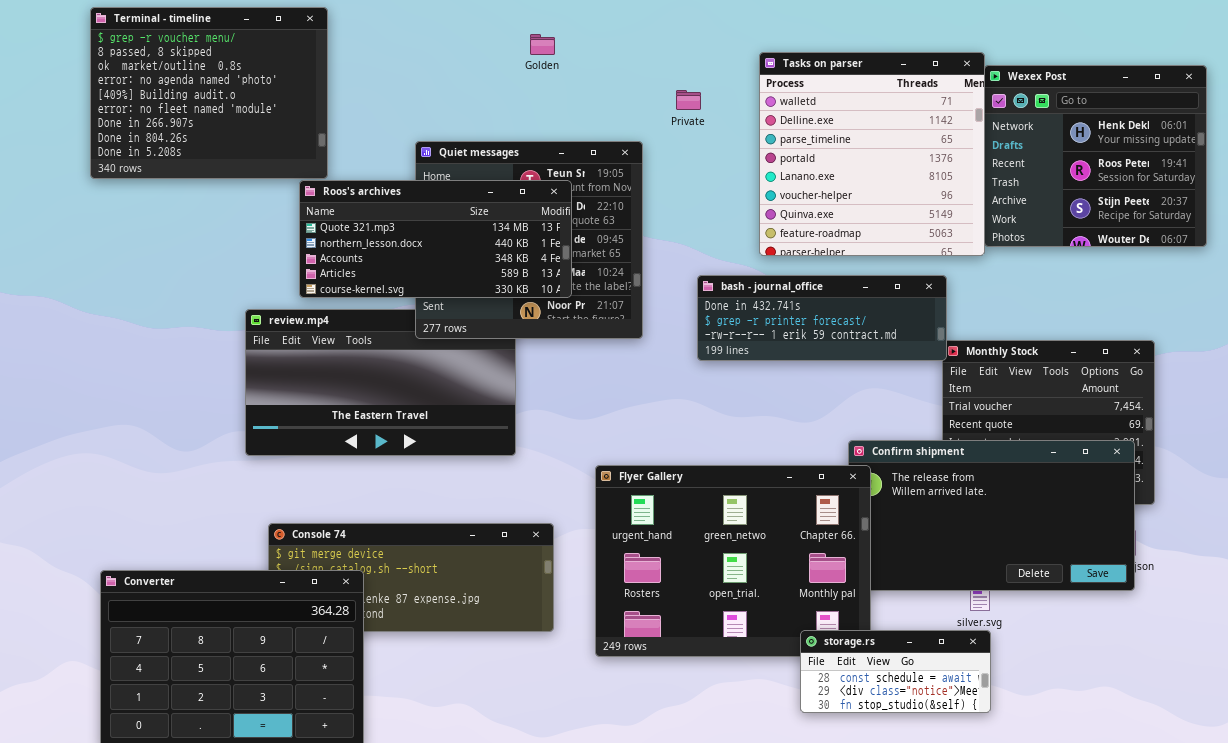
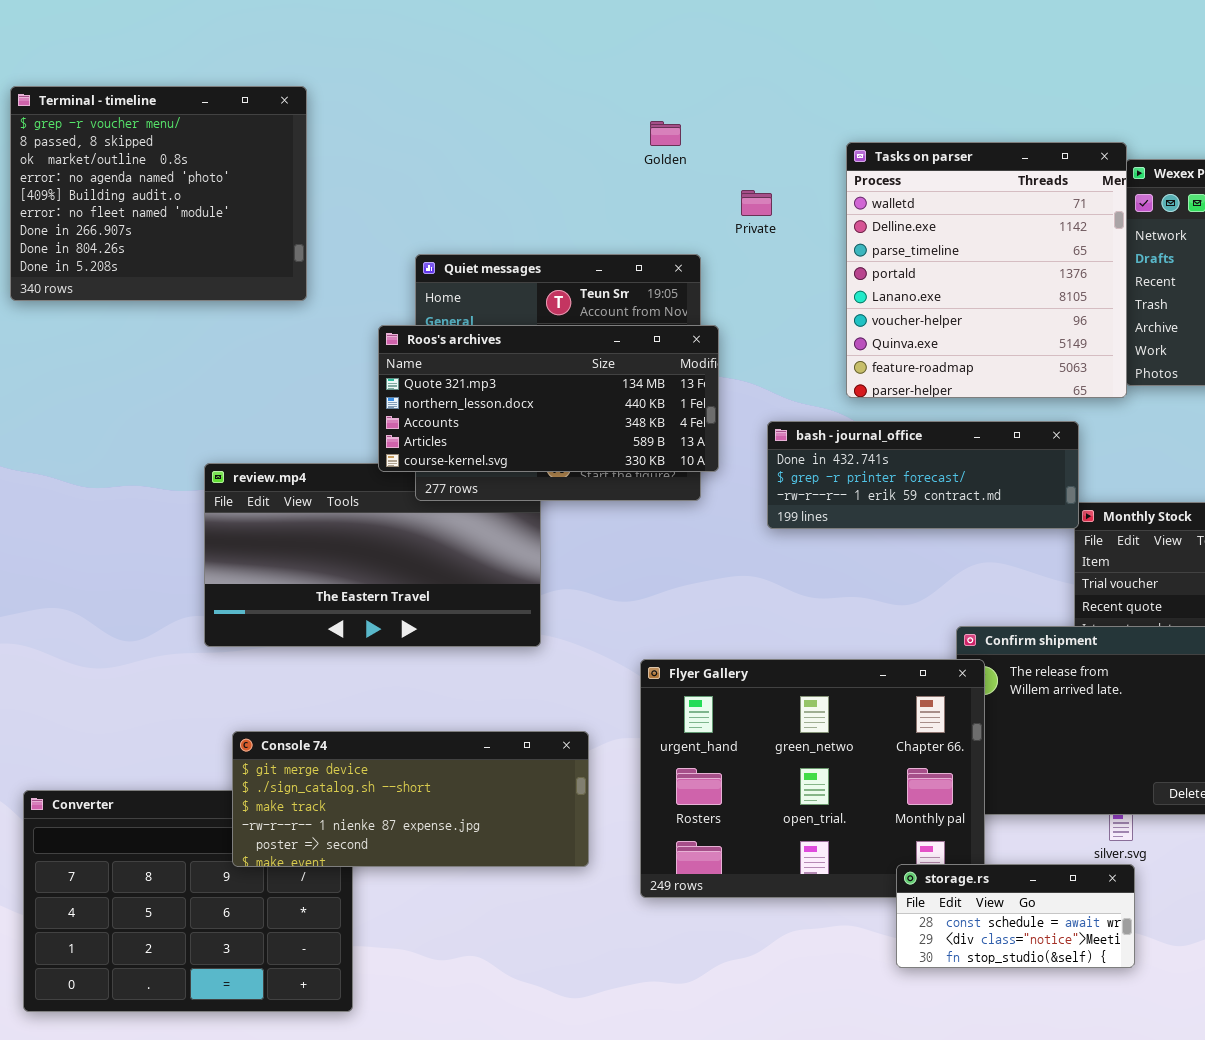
Golden: [530,34,555,55] -> [650,121,681,146], moved
Roos's archives: [299,180,572,298] -> [378,325,719,472], moved
Console 74: [268,523,554,632] -> [232,731,589,867], raised

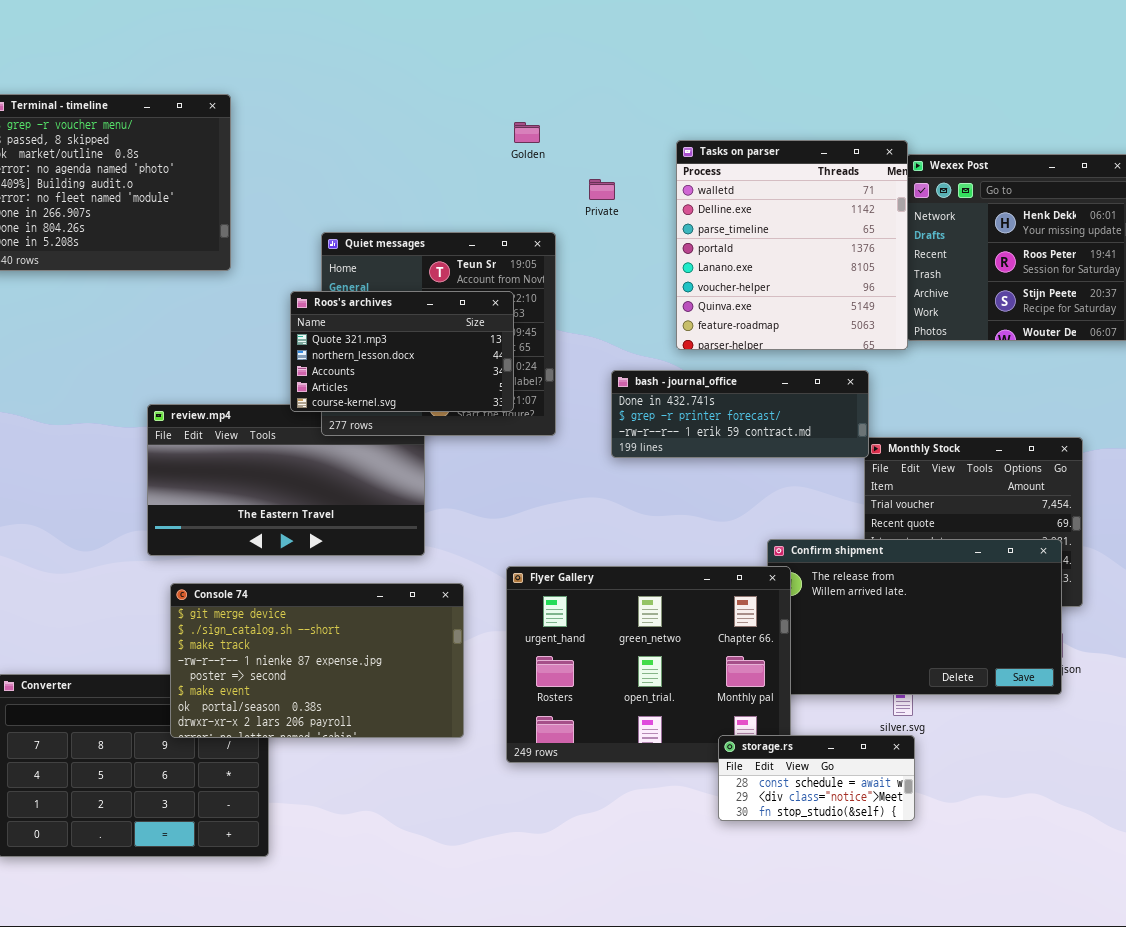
Roos's archives: [378,325,719,472] -> [290,291,514,412], resized
Console 74: [232,731,589,867] -> [170,583,464,738], resized

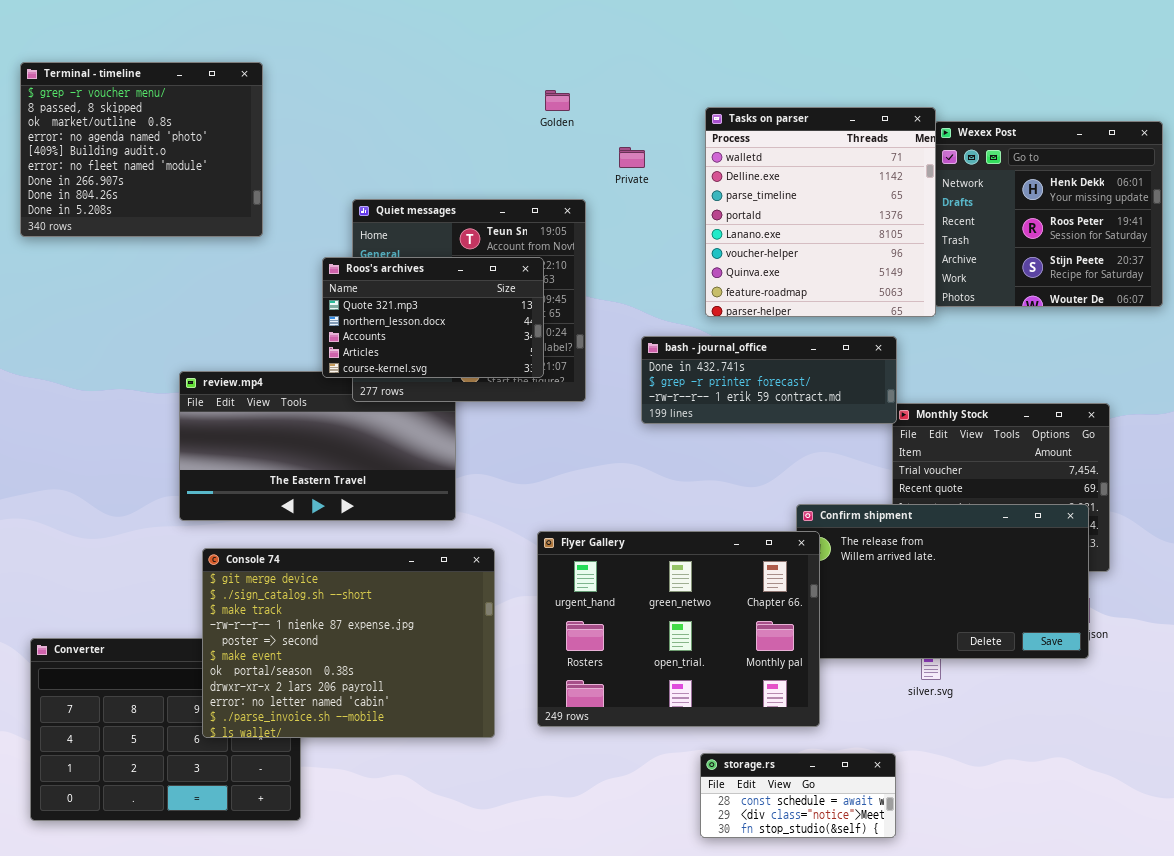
Console 74: [170,583,464,738] -> [202,548,495,738], resized
storage.rs: [718,735,915,821] -> [700,753,896,838], moved

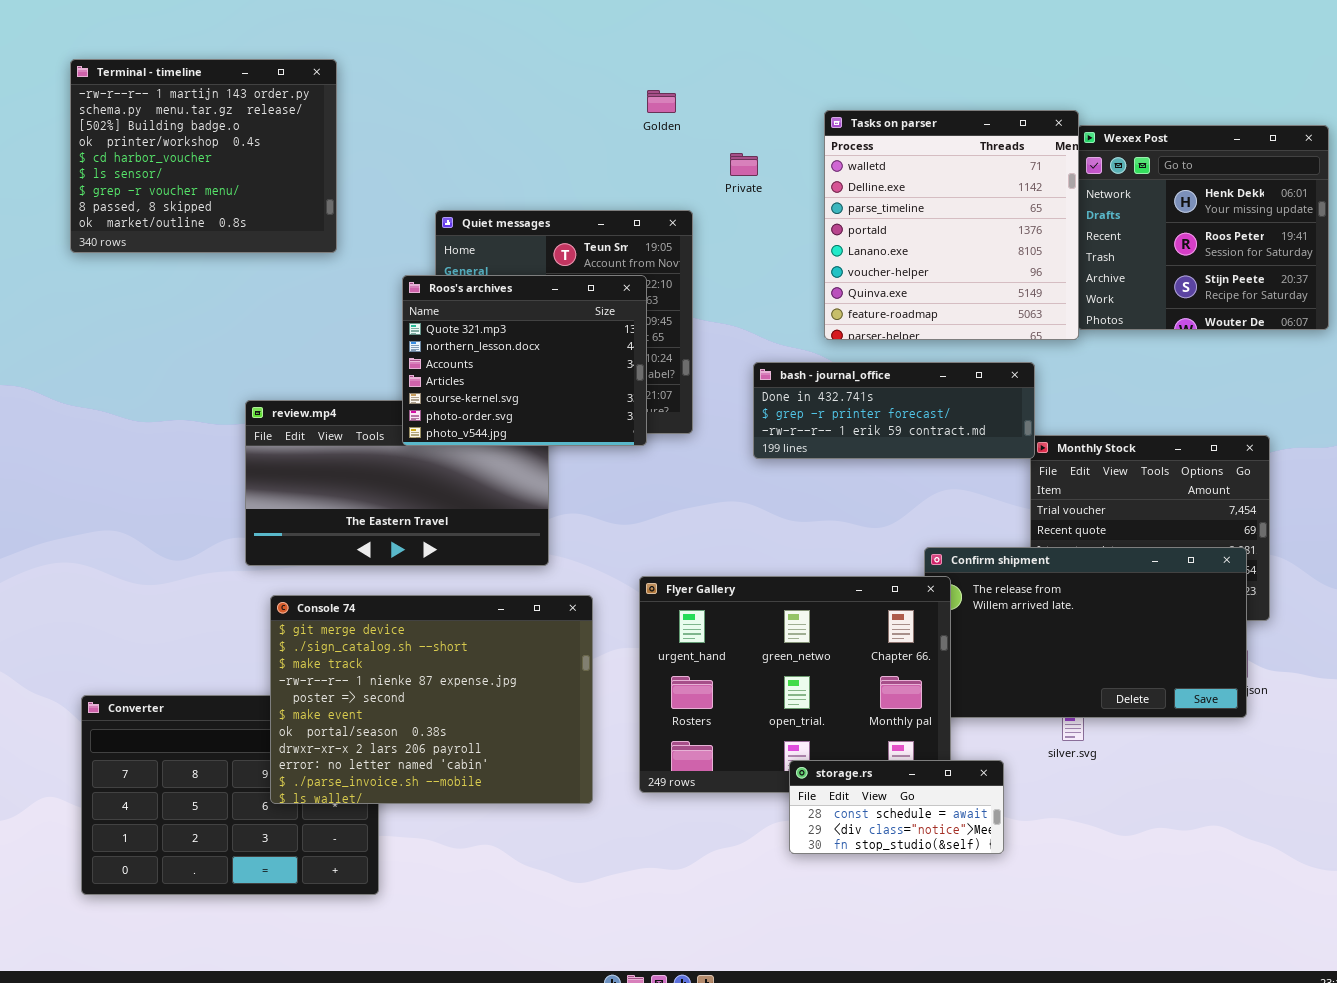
Terminal - timeline: [20,62,263,237] -> [70,59,337,253], scrolled up 6 rows
Roos's archives: [322,257,544,378] -> [402,275,647,446], resized
storage.rs: [700,753,896,838] -> [789,760,1004,854], moved

